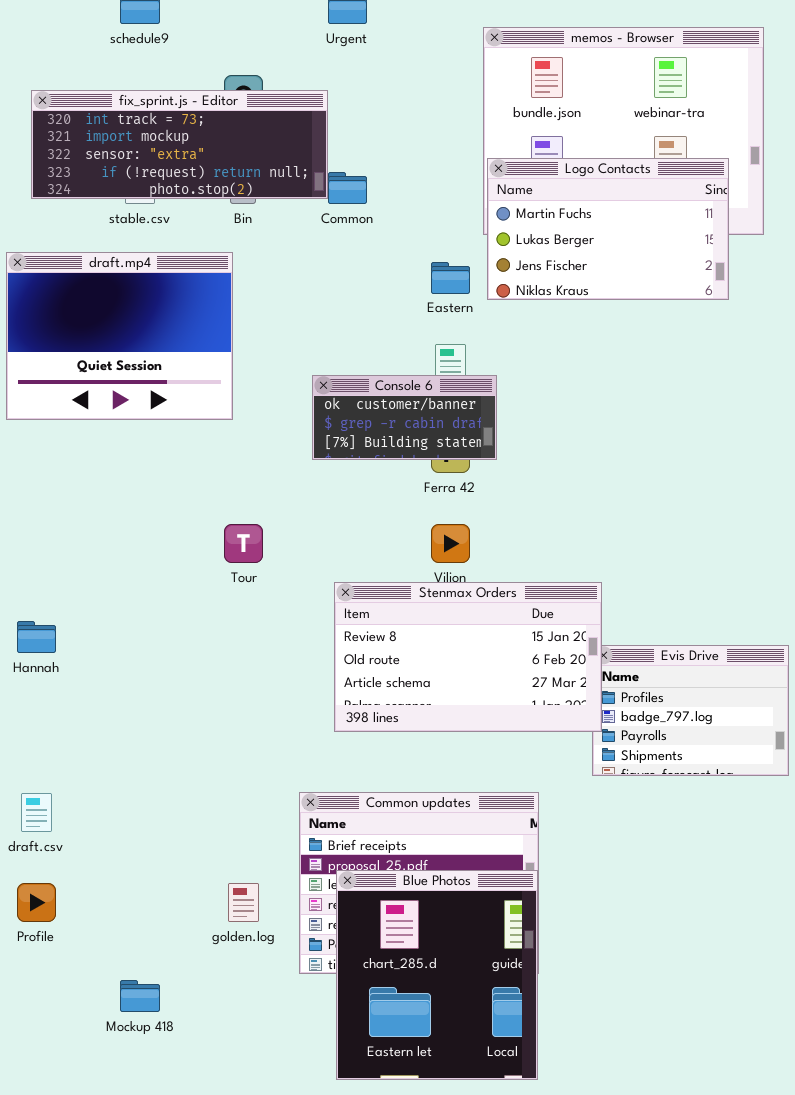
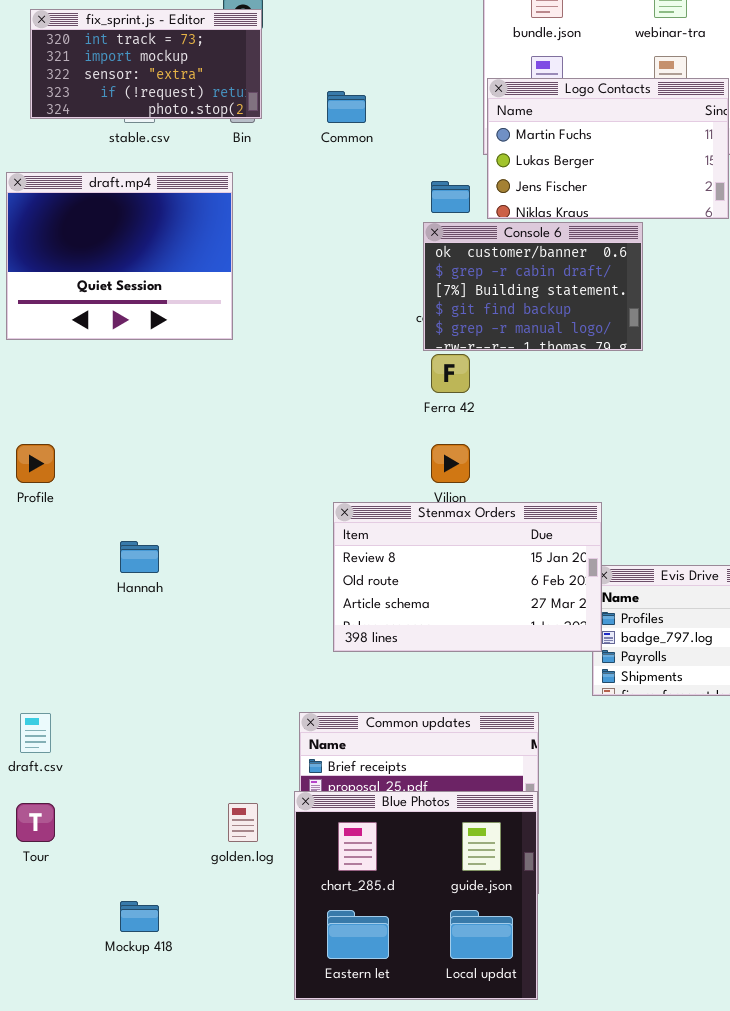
fix_sprint.js - Editor: [31,90,328,199] -> [30,9,262,119], resized
Console 6: [312,375,497,460] -> [423,222,643,351], moved, resized
Tour: [224,524,263,563] -> [16,803,55,842], moved
Hannah: [17,621,56,653] -> [120,541,159,573], moved
Blue Photos: [336,870,538,1080] -> [294,791,538,1000], resized
Profile: [17,883,56,922] -> [16,444,55,483], moved

